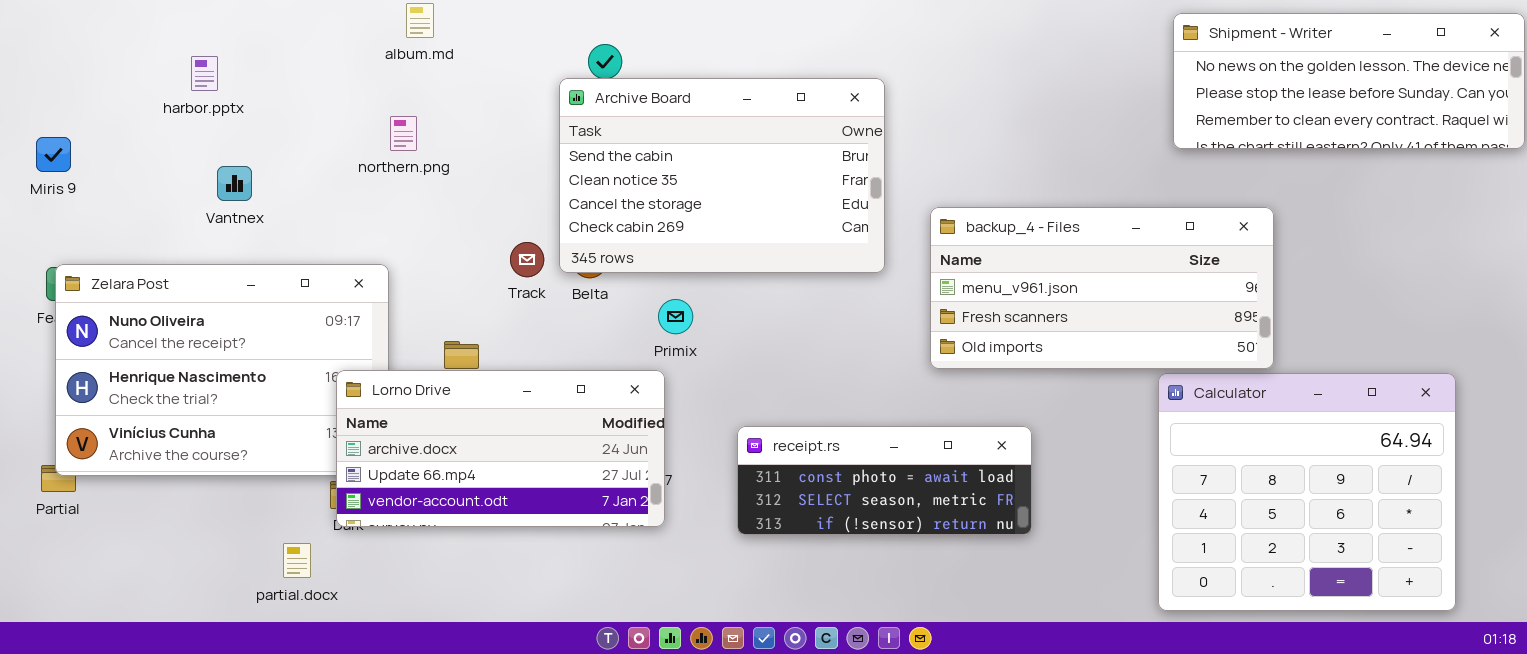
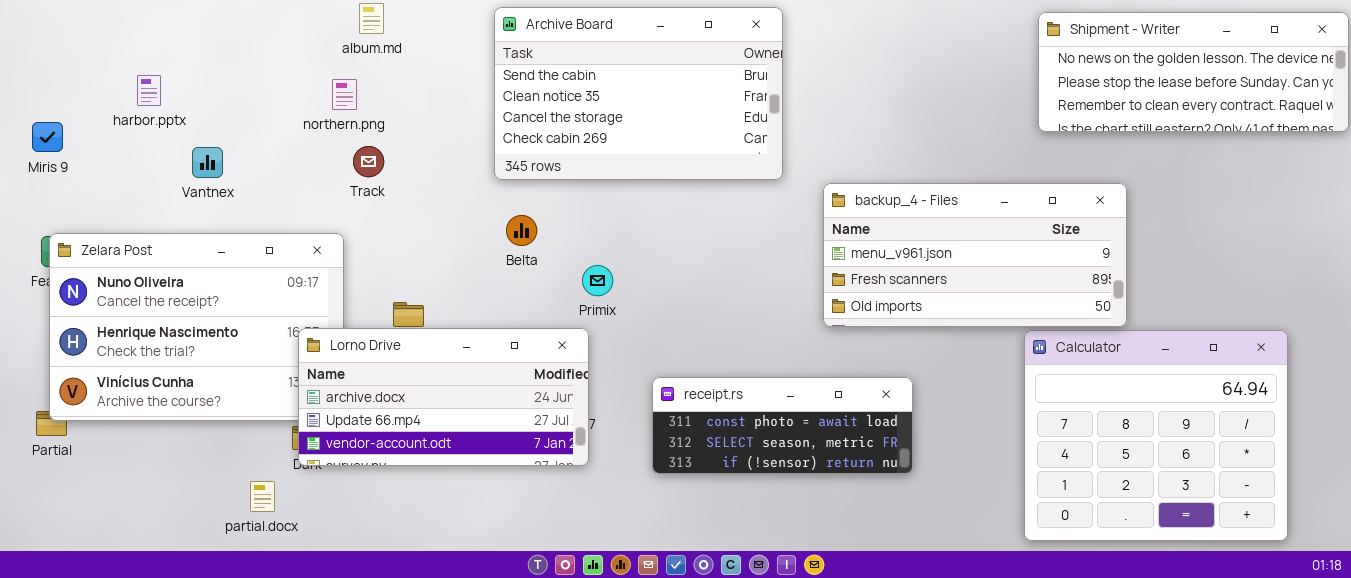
harbor.pptx: [191,56,218,91] -> [137,75,161,106], moved
Archive Board: [559,78,885,273] -> [494,7,783,180], moved
northern.png: [390,116,417,151] -> [332,79,357,110], moved
Track: [510,242,544,277] -> [353,146,384,177], moved

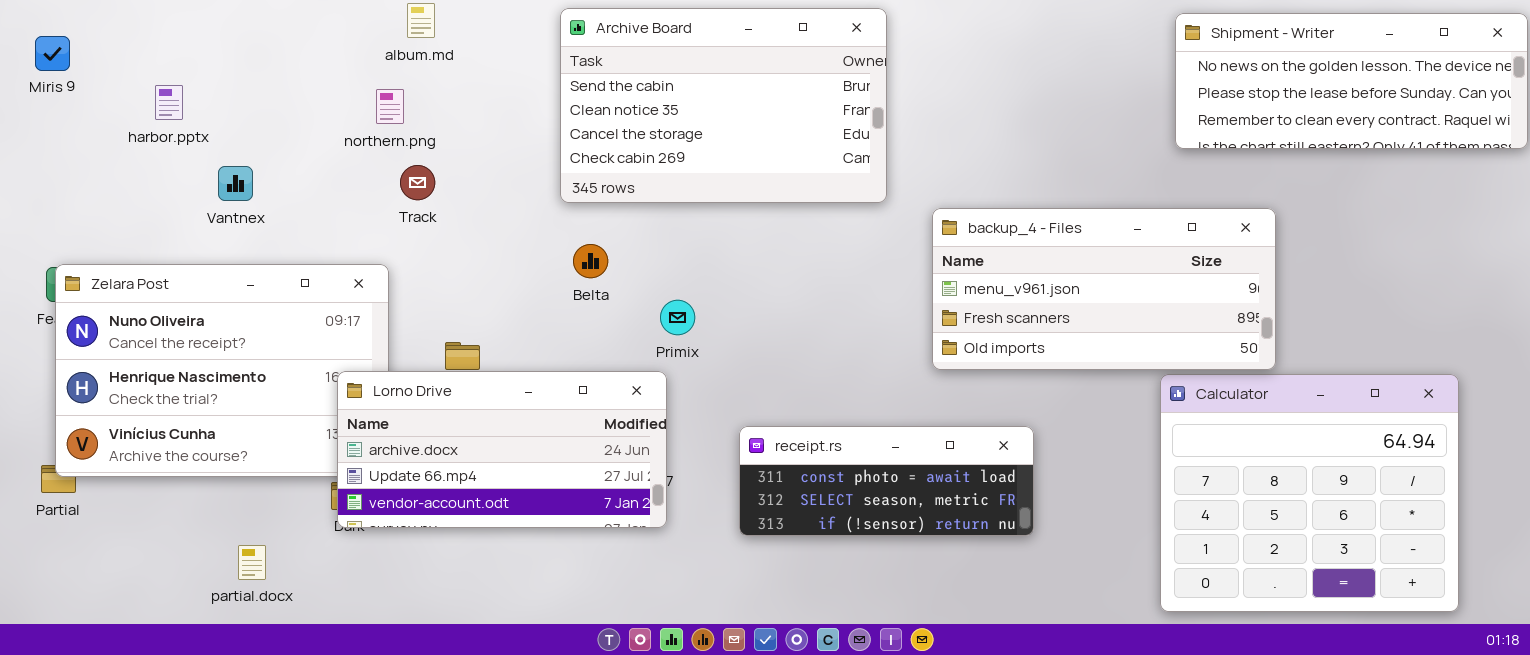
Miris 9: [32,122,63,152] -> [35,36,70,71], moved
partial.docx: [250,481,275,512] -> [238,545,266,580], moved

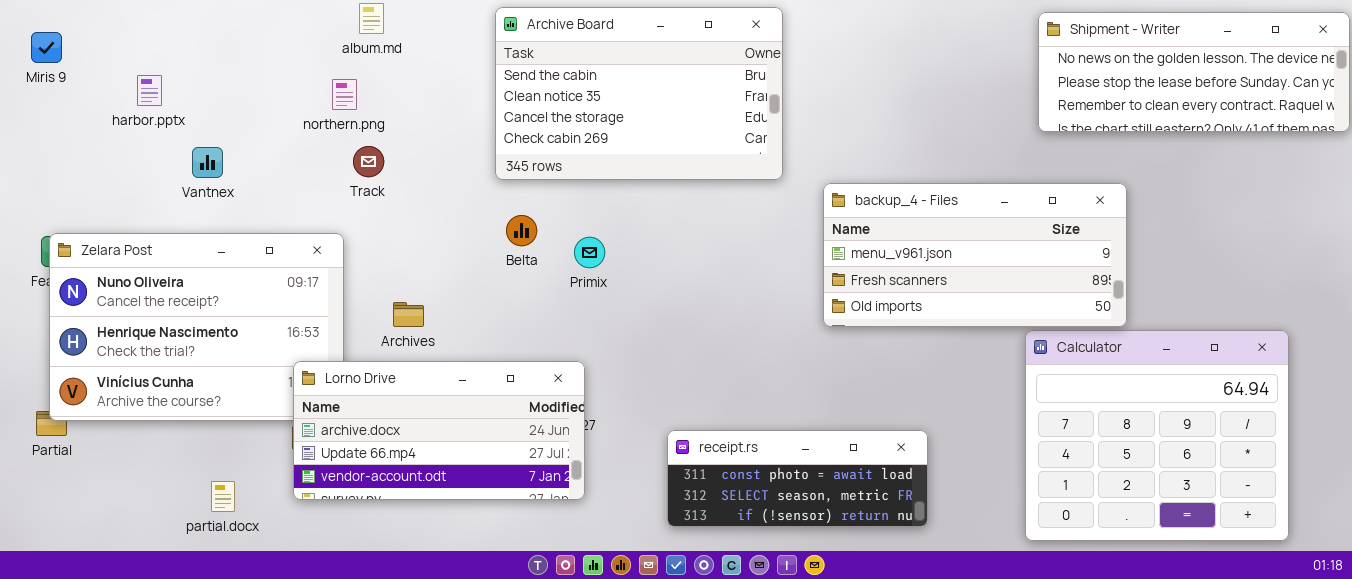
Primix: [660,300,695,335] -> [574,237,605,268], moved
Lorno Drive: [337,371,667,528] -> [293,361,585,500], moved
receipt.rs: [739,426,1034,536] -> [667,430,928,527], moved

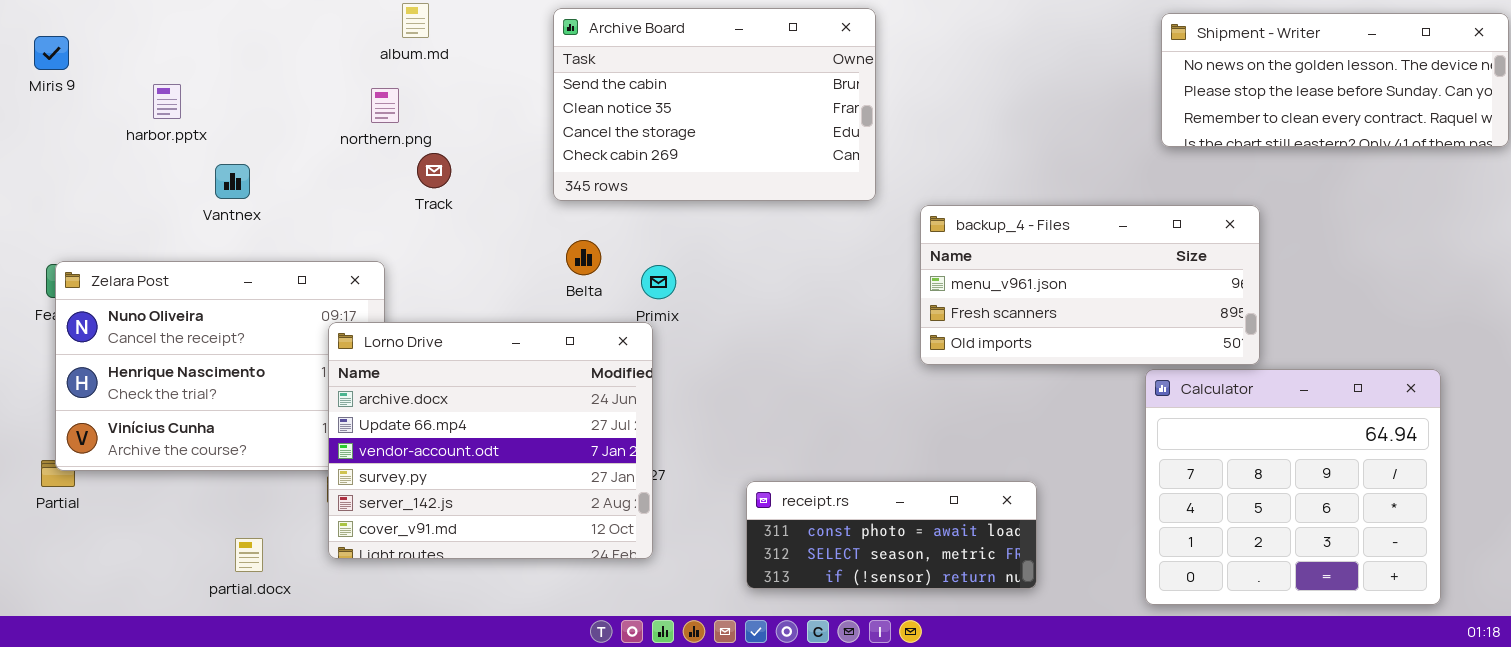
Track: [353,146,384,177] -> [417,153,451,188], moved
Lorno Drive: [293,361,585,500] -> [328,322,653,559], resized

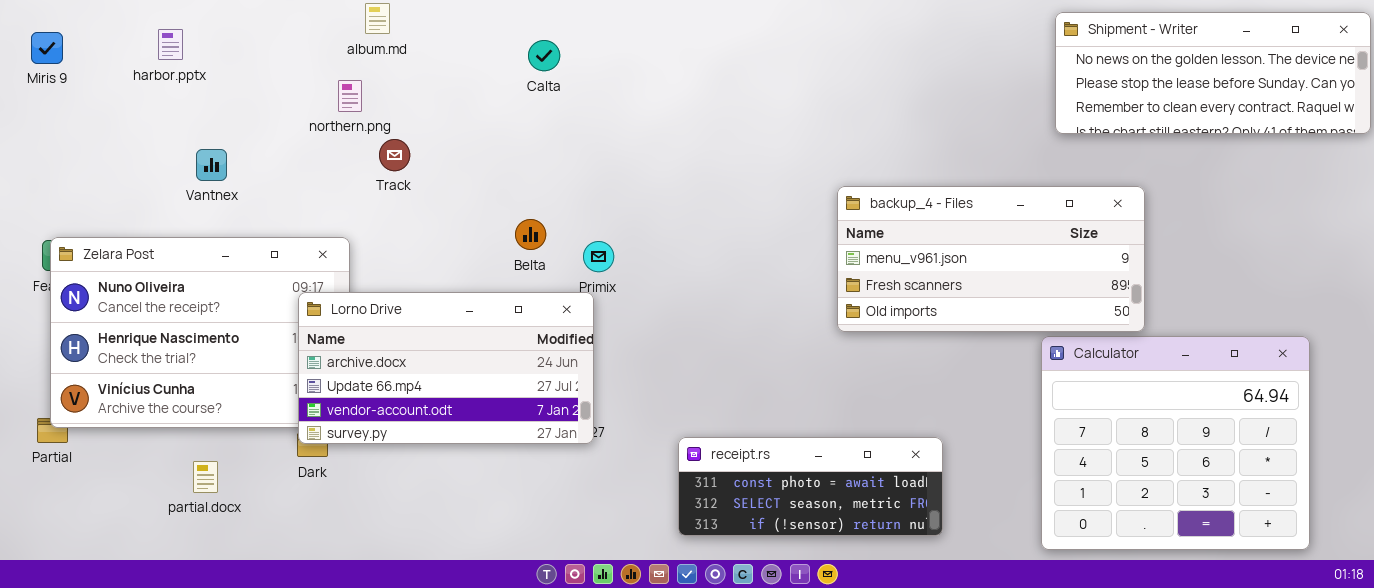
Archive Board: [553,8,876,201] -> none, closed
harbor.pptx: [153,84,181,119] -> [158,29,183,60], moved
Lorno Drive: [328,322,653,559] -> [298,292,594,444], resized
partial.docx: [235,538,263,572] -> [193,461,218,493], moved

